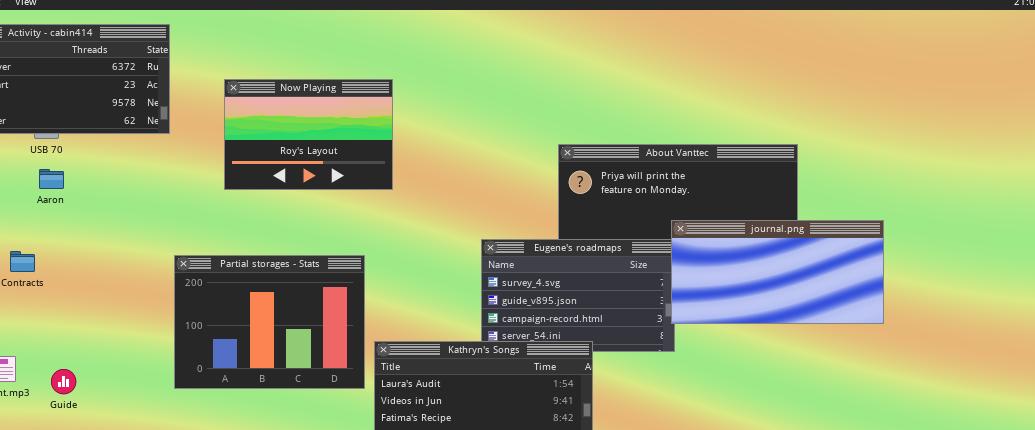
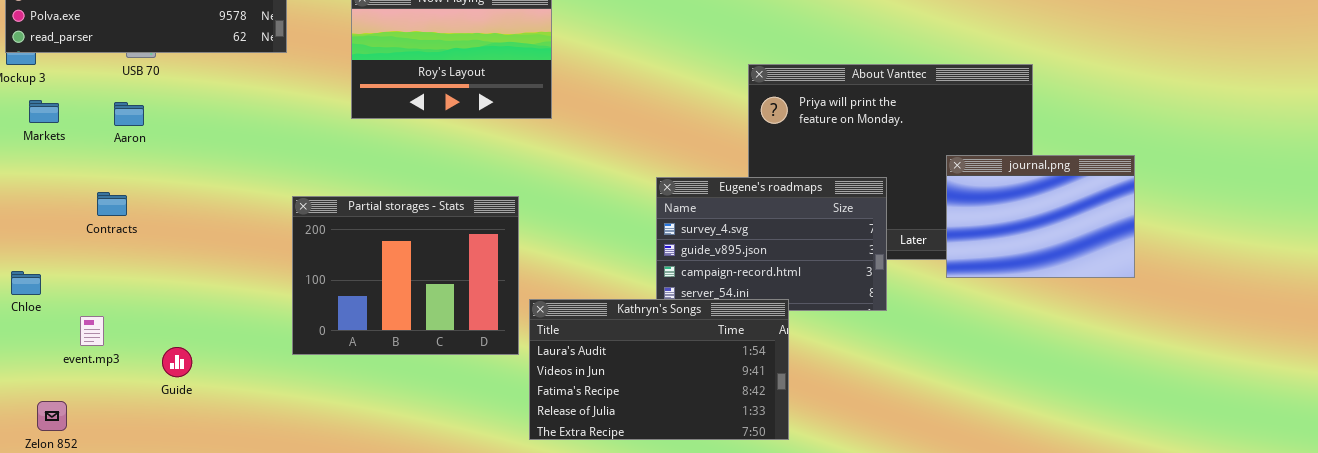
Aaron: [39,169,64,189] -> [114,102,144,126], moved
journal.png: [671,220,884,324] -> [946,155,1135,278], resized
Guide: [51,369,76,394] -> [162,347,192,377], moved

